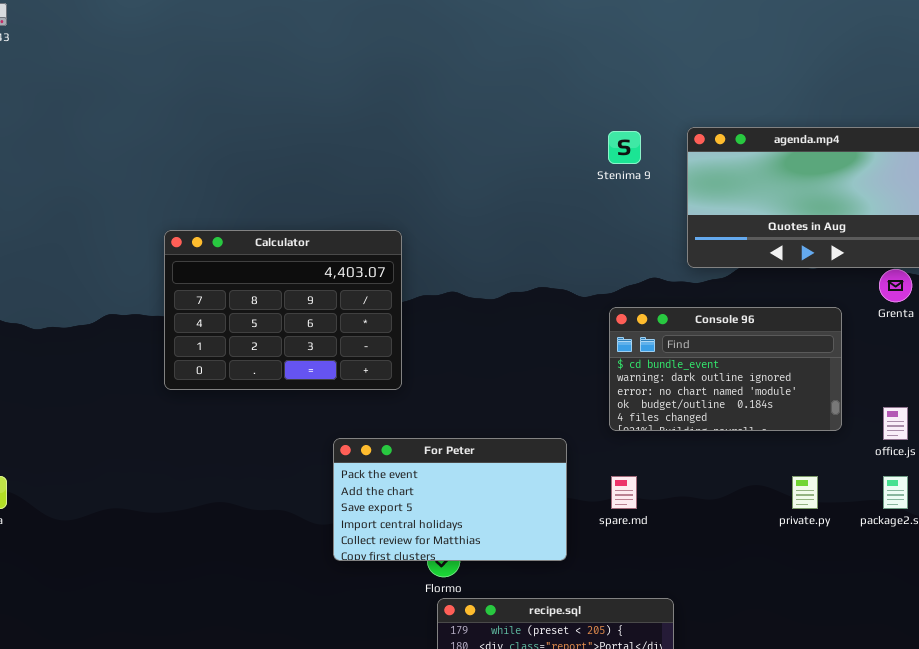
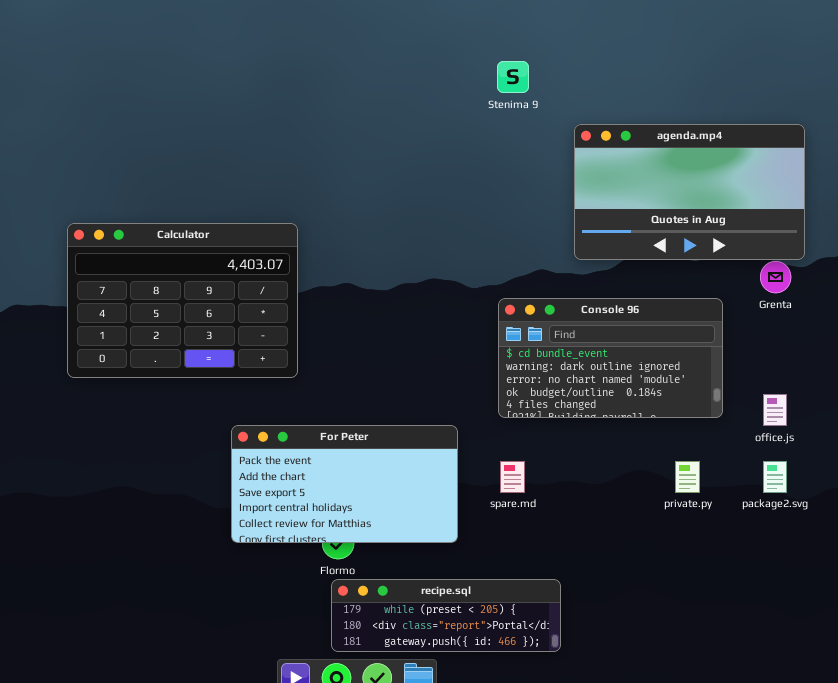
Stenima 9: [608,131,641,164] -> [497,61,529,93], moved

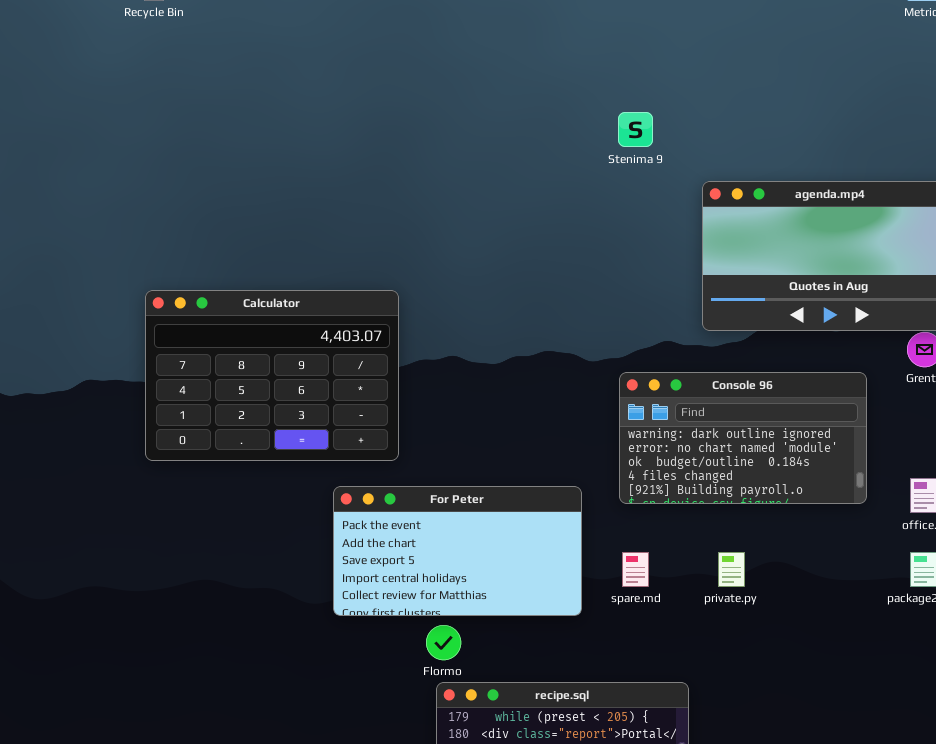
Console 96: [498,298,723,418] -> [619,372,867,504], scrolled down 1 row
For Peter: [231,425,458,543] -> [333,486,582,616], moved
private.py: [675,461,700,493] -> [718,552,745,587], moved

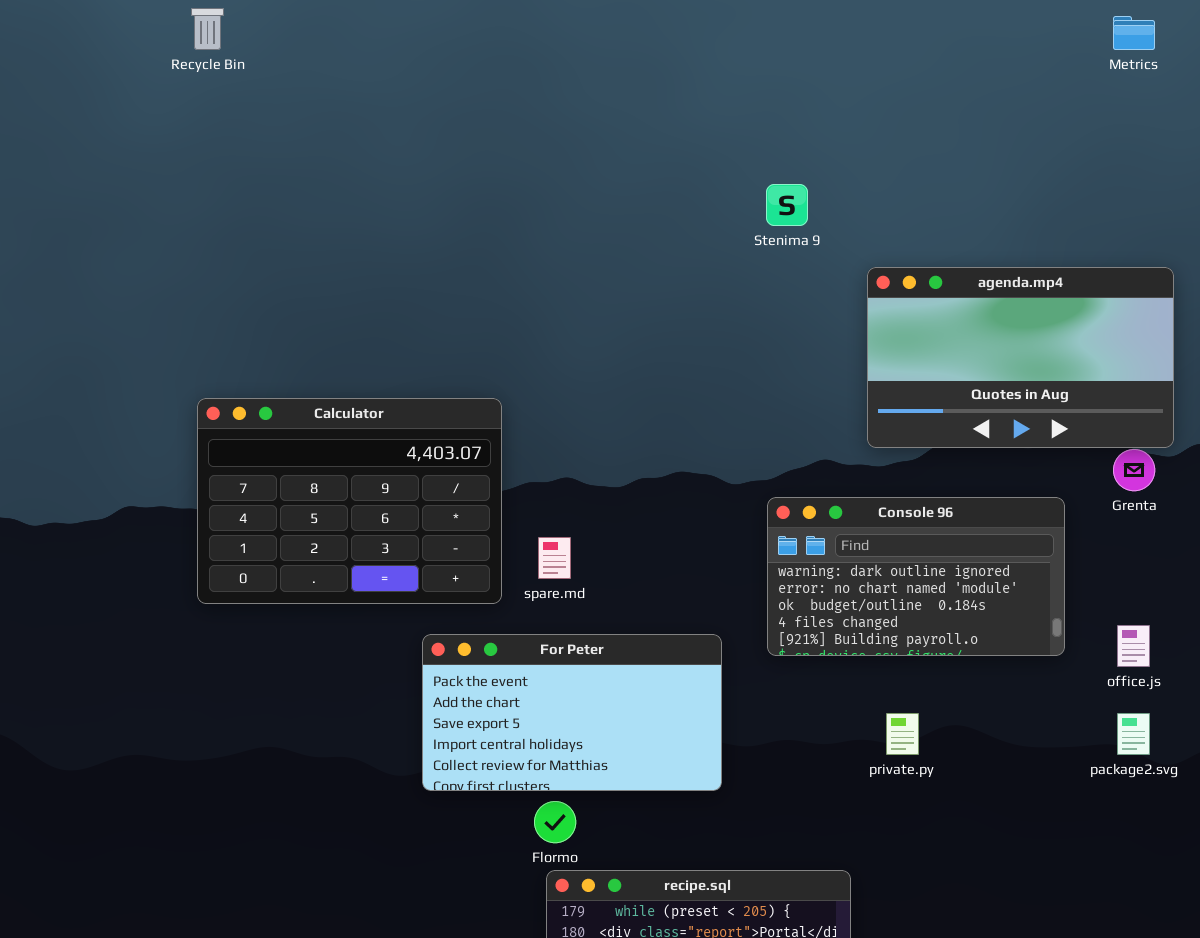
spare.md: [622,552,649,587] -> [538,537,571,579], moved

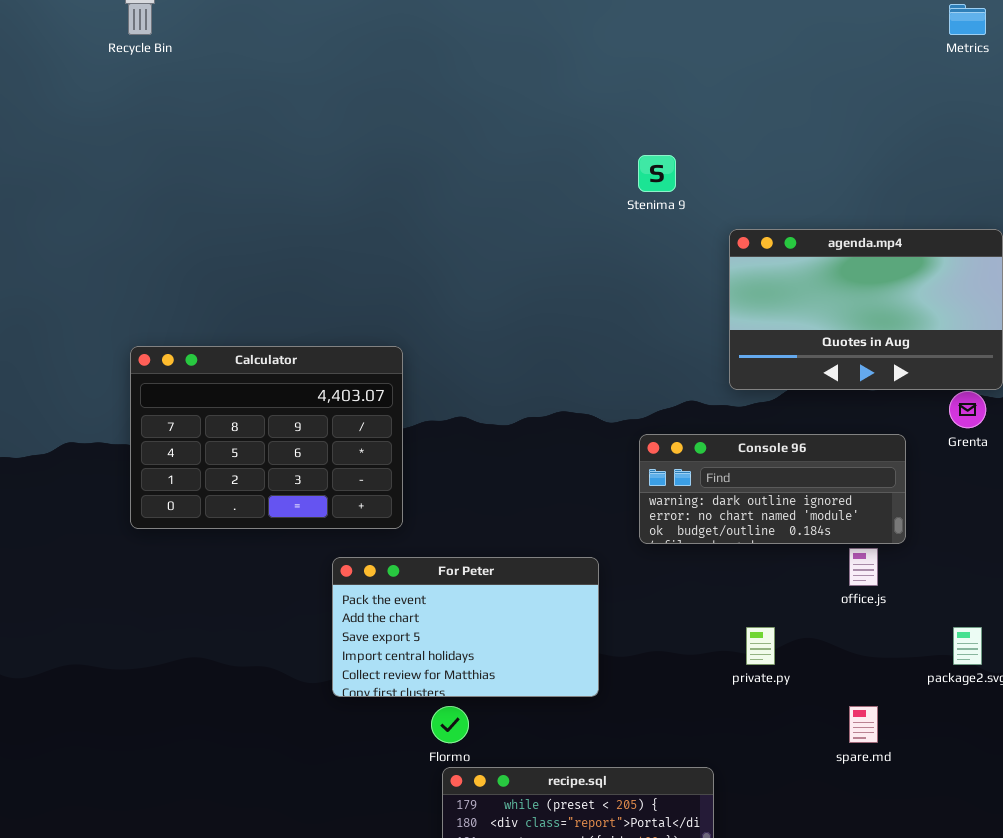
Console 96: [767,497,1065,656] -> [639,434,906,544], resized
spare.md: [538,537,571,579] -> [849,706,878,743], moved
office.js: [1117,625,1150,667] -> [849,548,878,586], moved

